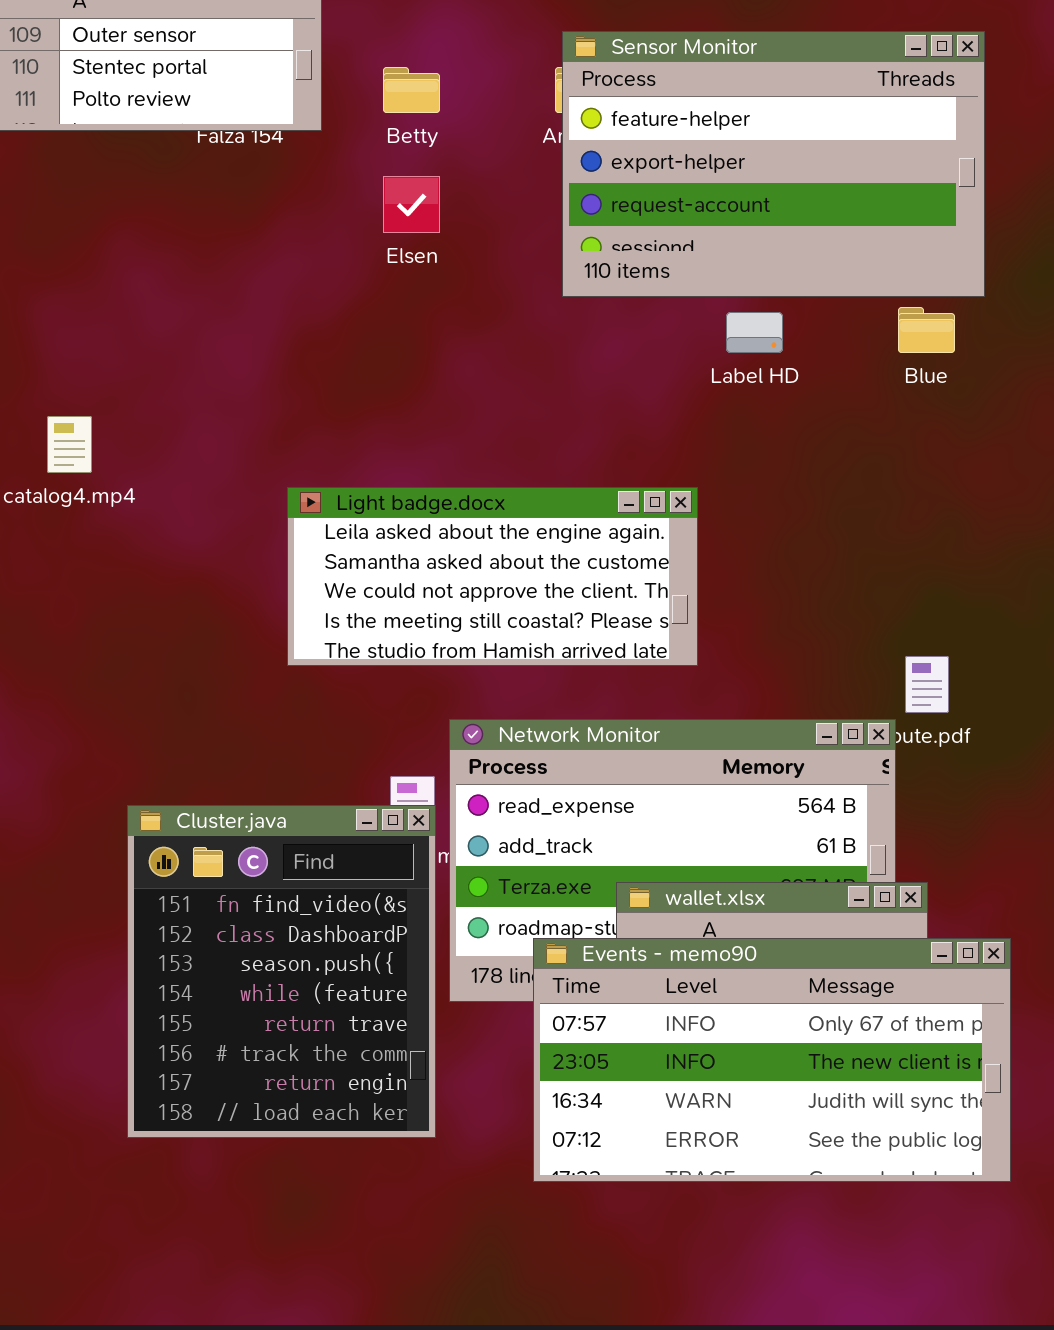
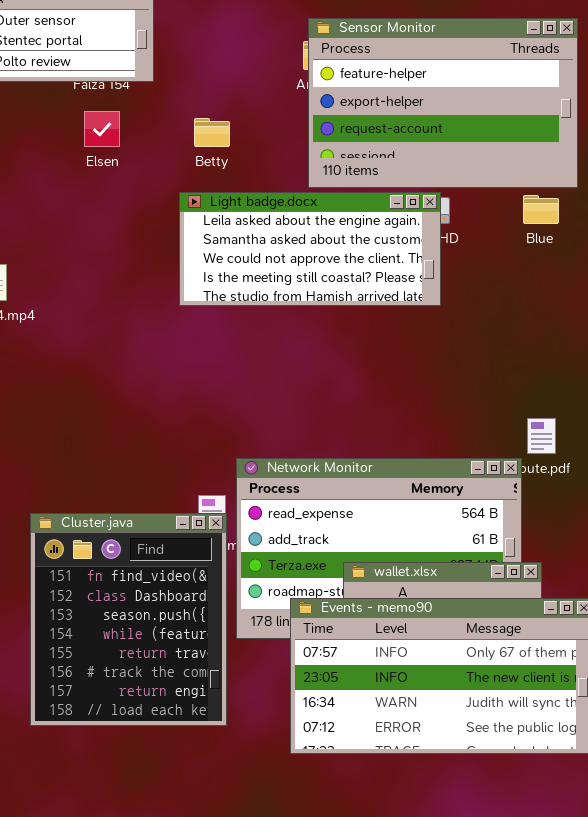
Betty: [383,67,440,113] -> [194,118,230,147], moved
Elsen: [383,176,440,233] -> [84,111,120,147], moved
Light badge.docx: [287,487,698,666] -> [179,192,441,306], moved

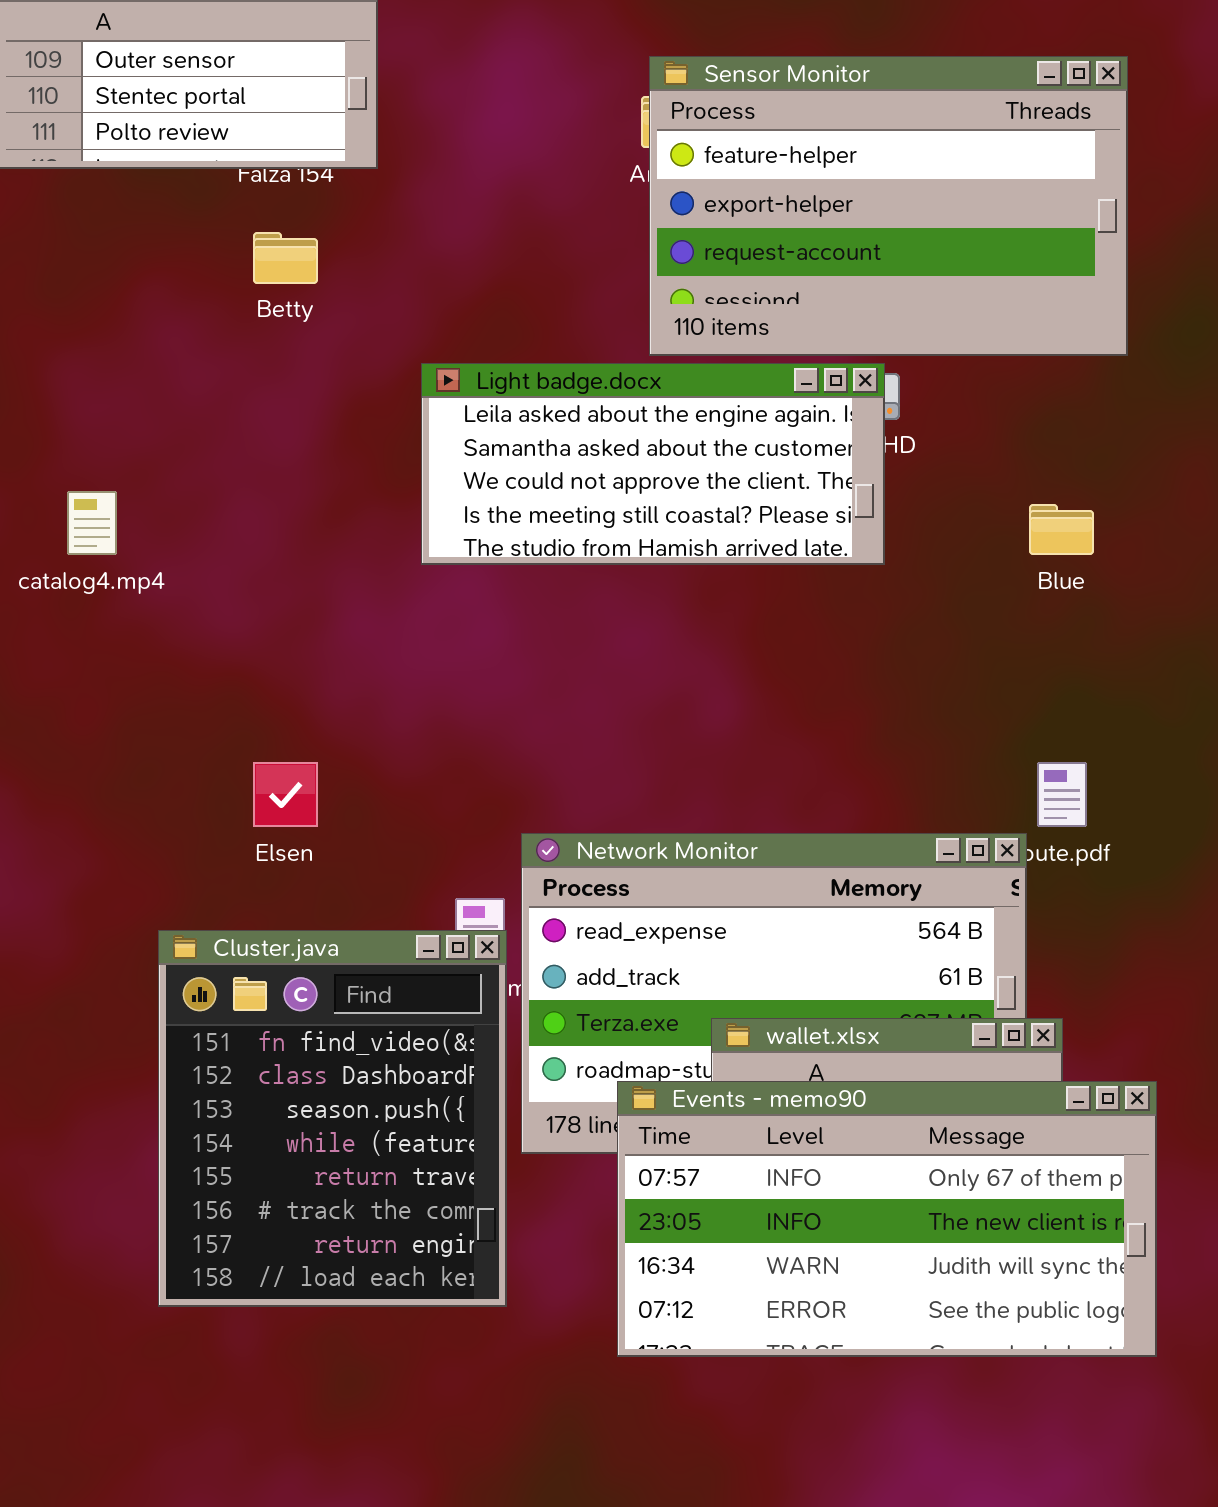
Elsen: [84,111,120,147] -> [253,762,318,827], moved
Betty: [194,118,230,147] -> [253,232,318,284], moved
Blue: [523,195,559,224] -> [1029,504,1094,555], moved

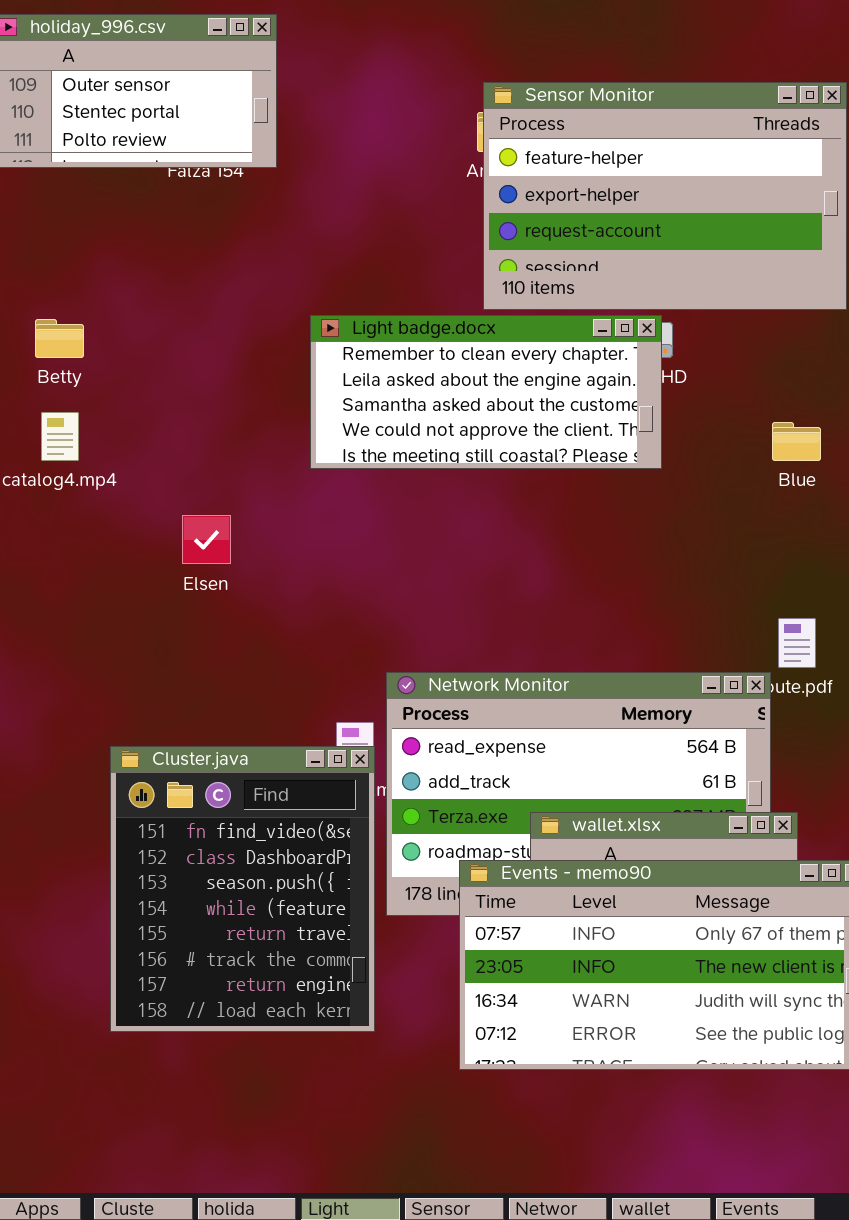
Betty: [253,232,318,284] -> [35,319,84,358], moved
Light badge.docx: [421,363,885,565] -> [310,315,662,469], scrolled up 1 row
Elsen: [253,762,318,827] -> [182,515,231,564], moved

